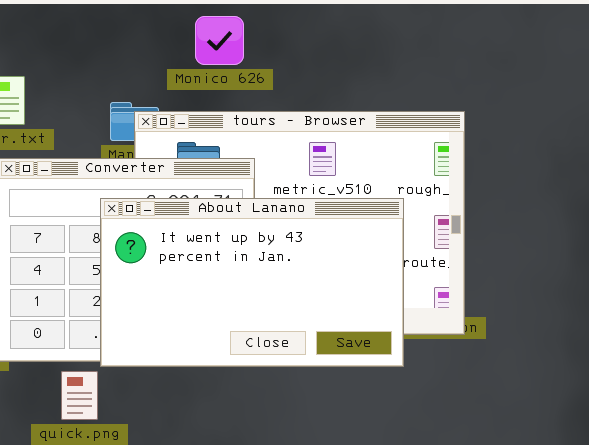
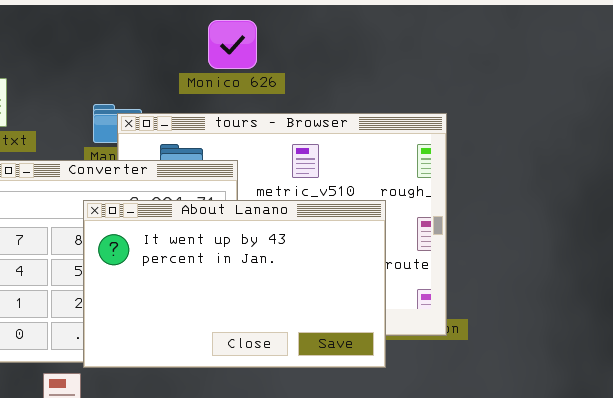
Monico 626: [195,16,244,65] -> [208,20,257,69], moved

